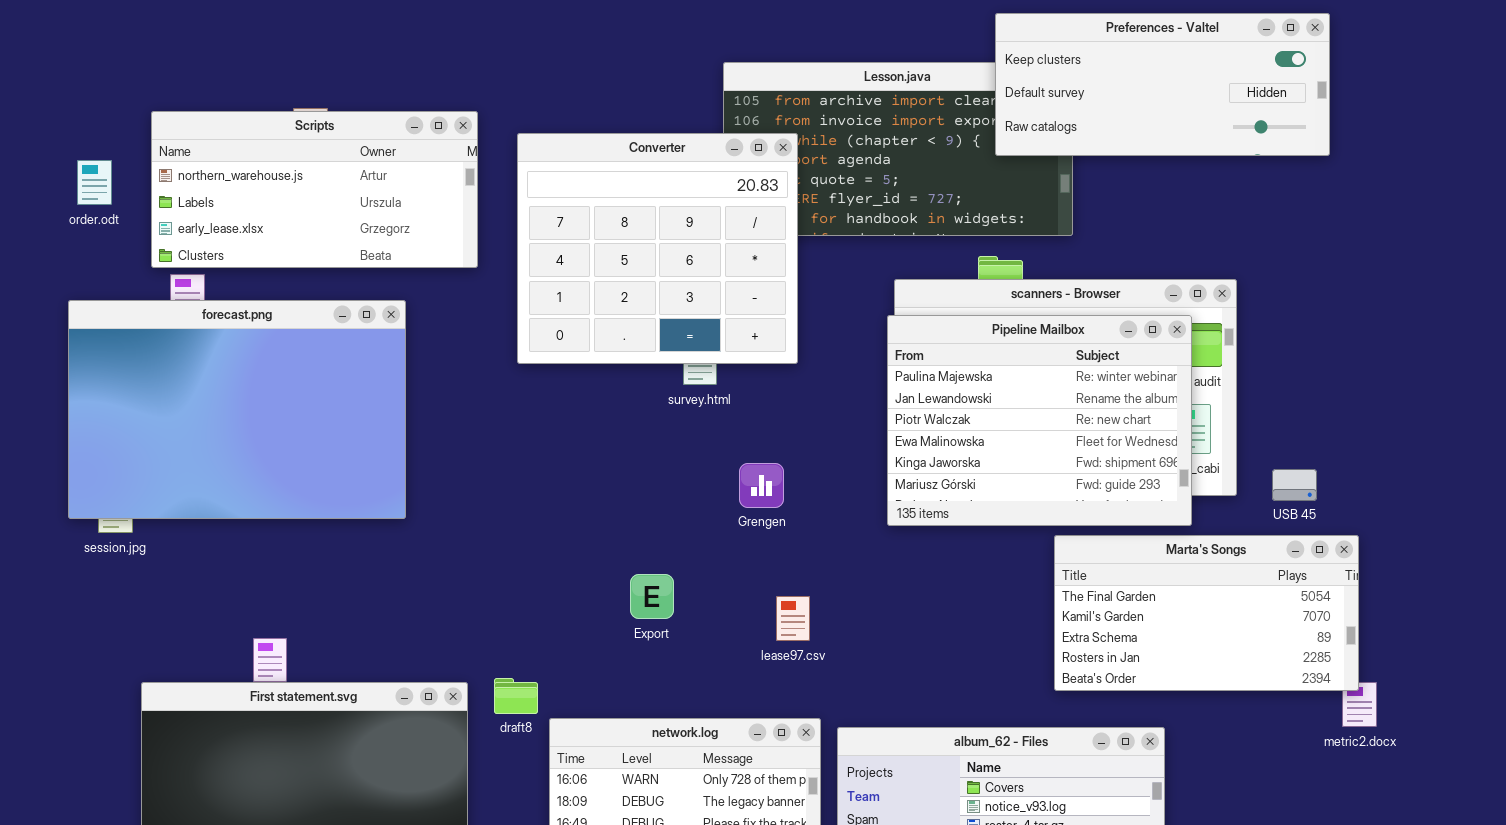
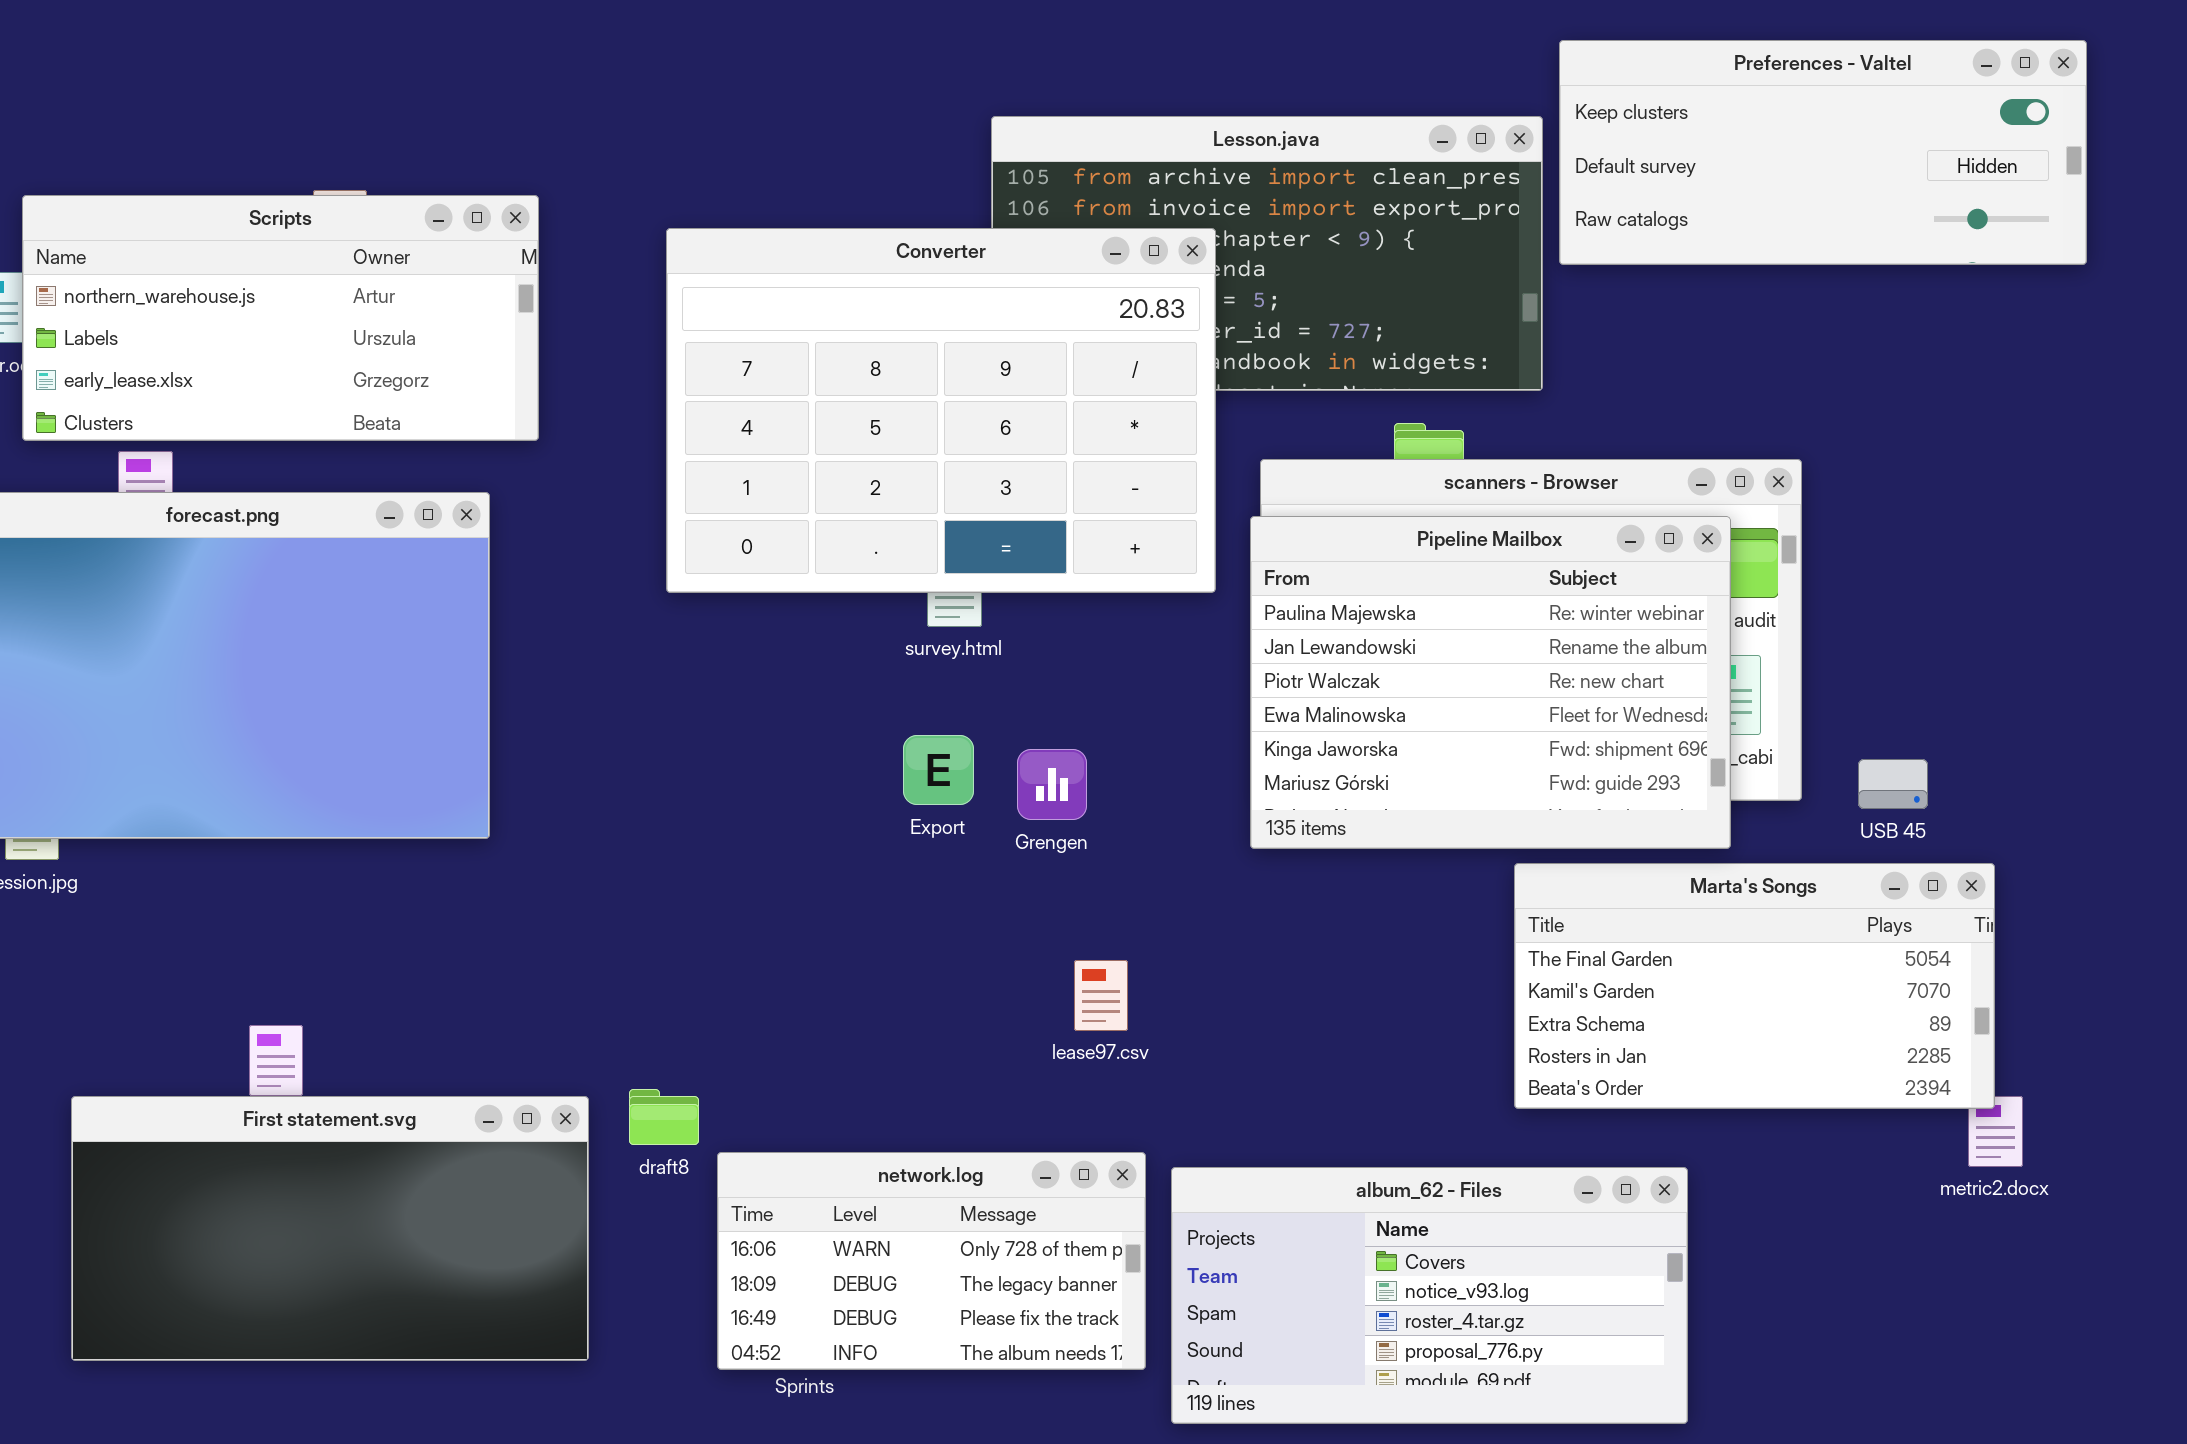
Preferences - Valtel: [995,13,1330,156] -> [1559,40,2087,265], moved
Scripts: [151,111,478,268] -> [22,195,539,441], moved
Converter: [517,133,798,364] -> [666,228,1216,593], resized
Export: [630,574,674,619] -> [903,735,974,805], moved

